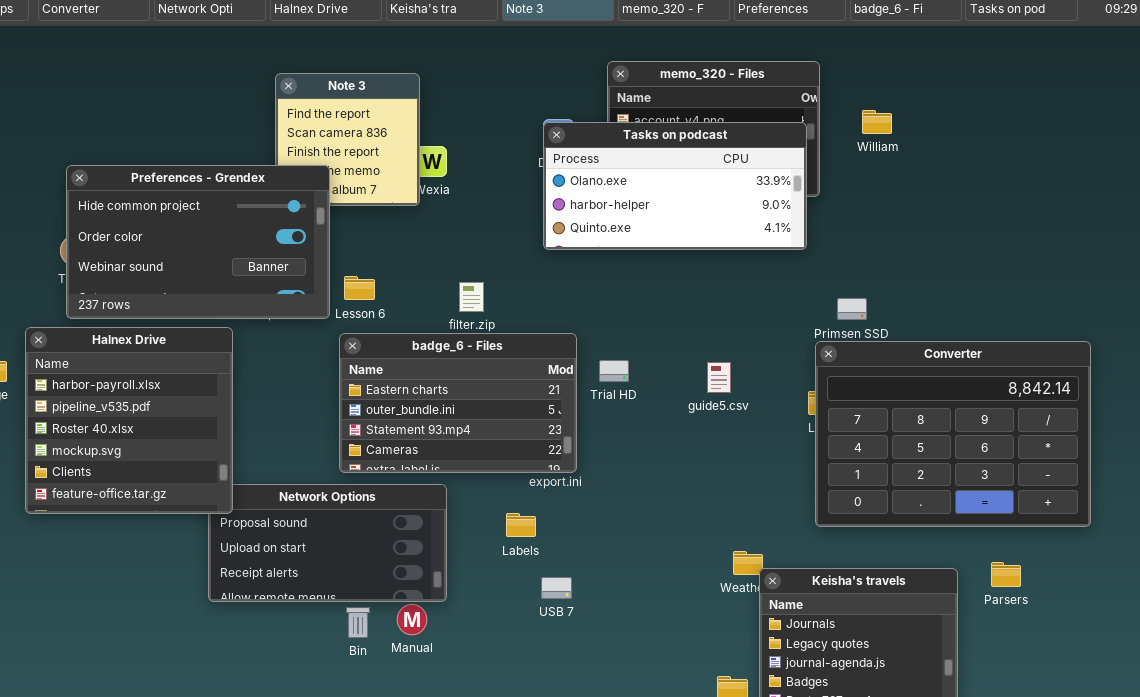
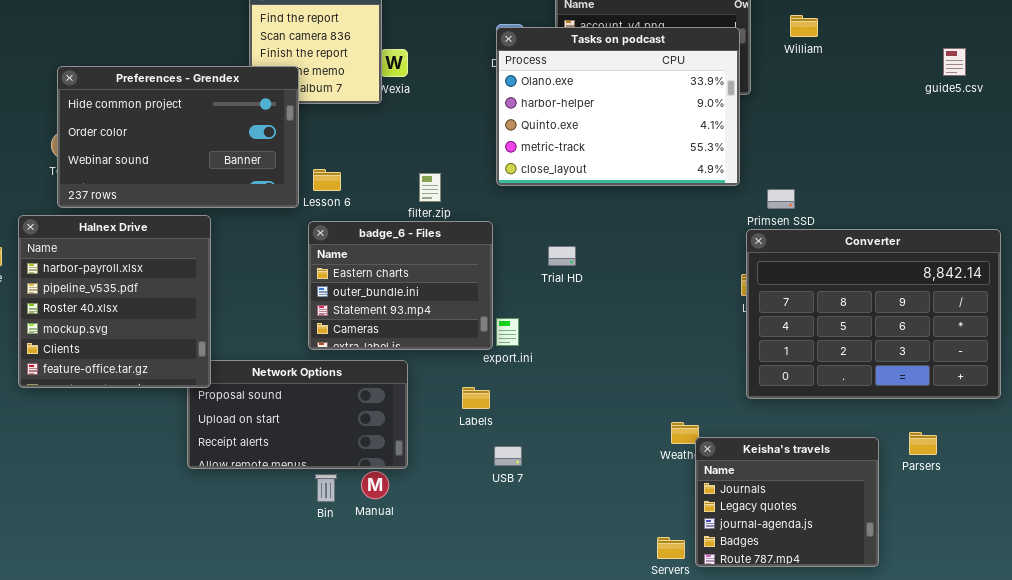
Tasks on podcast: [543,122,807,250] -> [496,27,740,186], resized
badge_6 - Files: [339,333,577,473] -> [308,221,493,350], resized
guide5.csv: [707,362,731,393] -> [943,48,966,76], moved

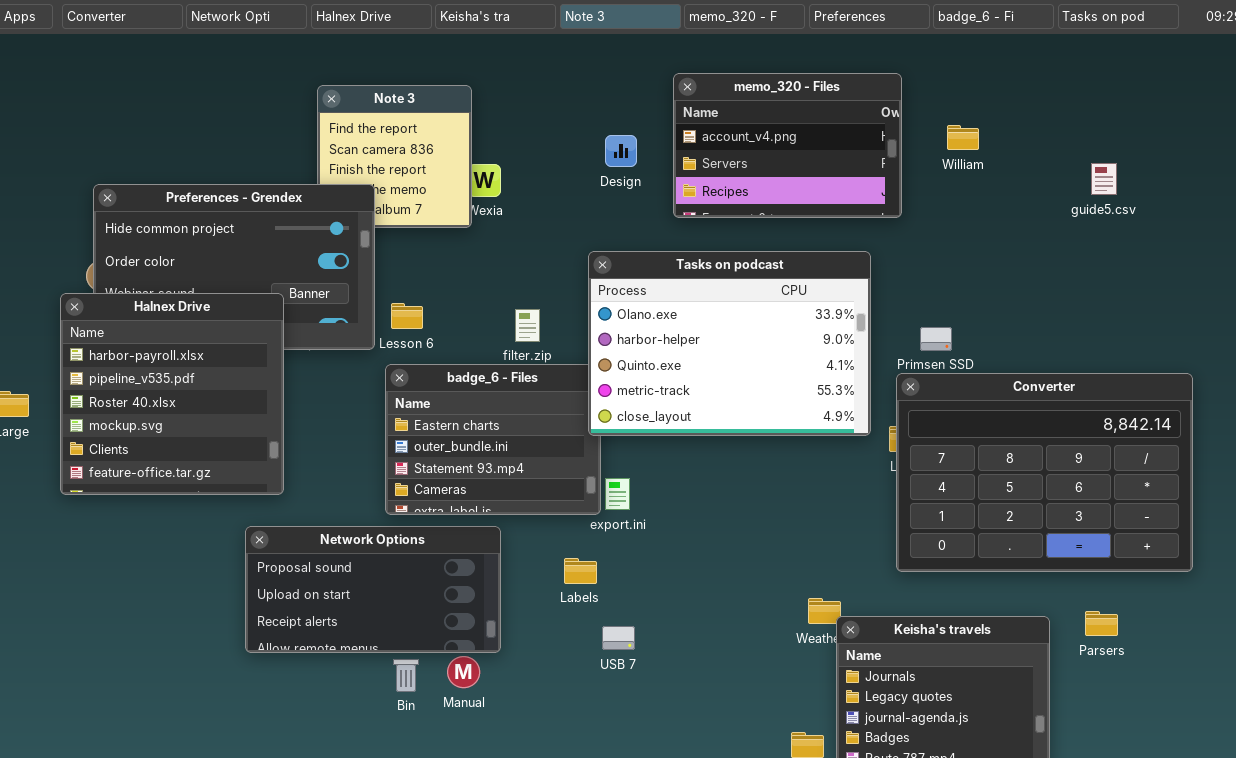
Tasks on podcast: [496,27,740,186] -> [588,251,871,436], moved
guide5.csv: [943,48,966,76] -> [1091,163,1117,195], moved
Halnex Drive: [18,215,211,388] -> [60,293,284,495], moved

